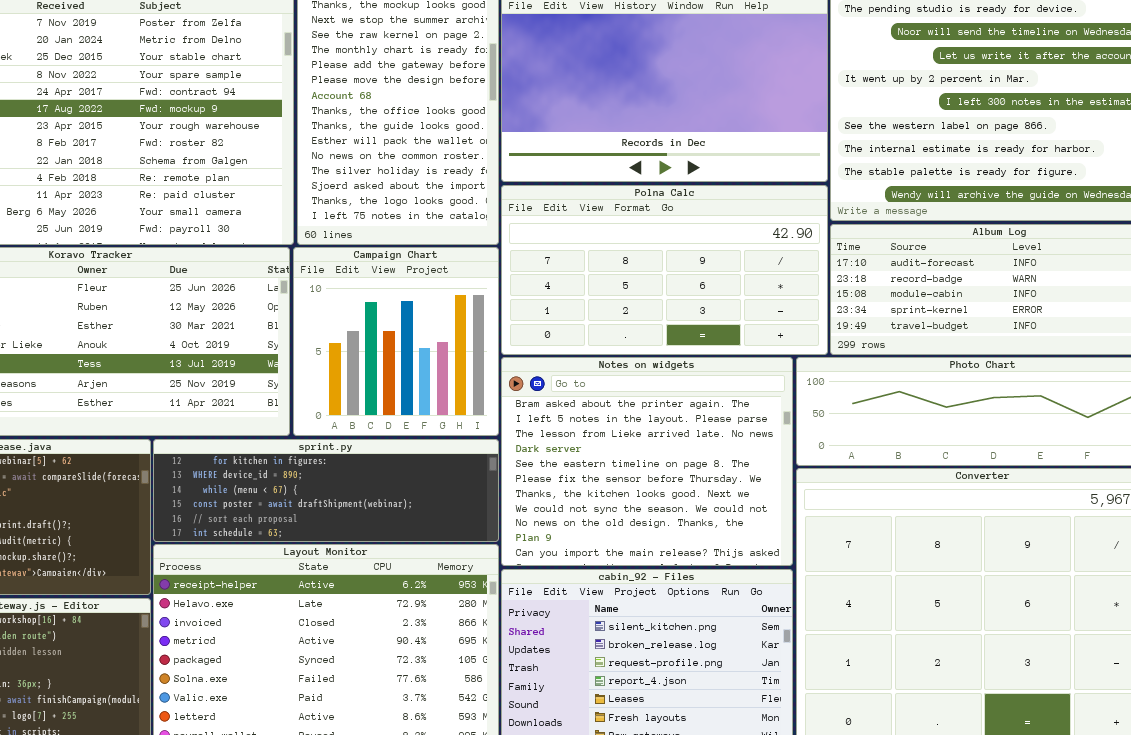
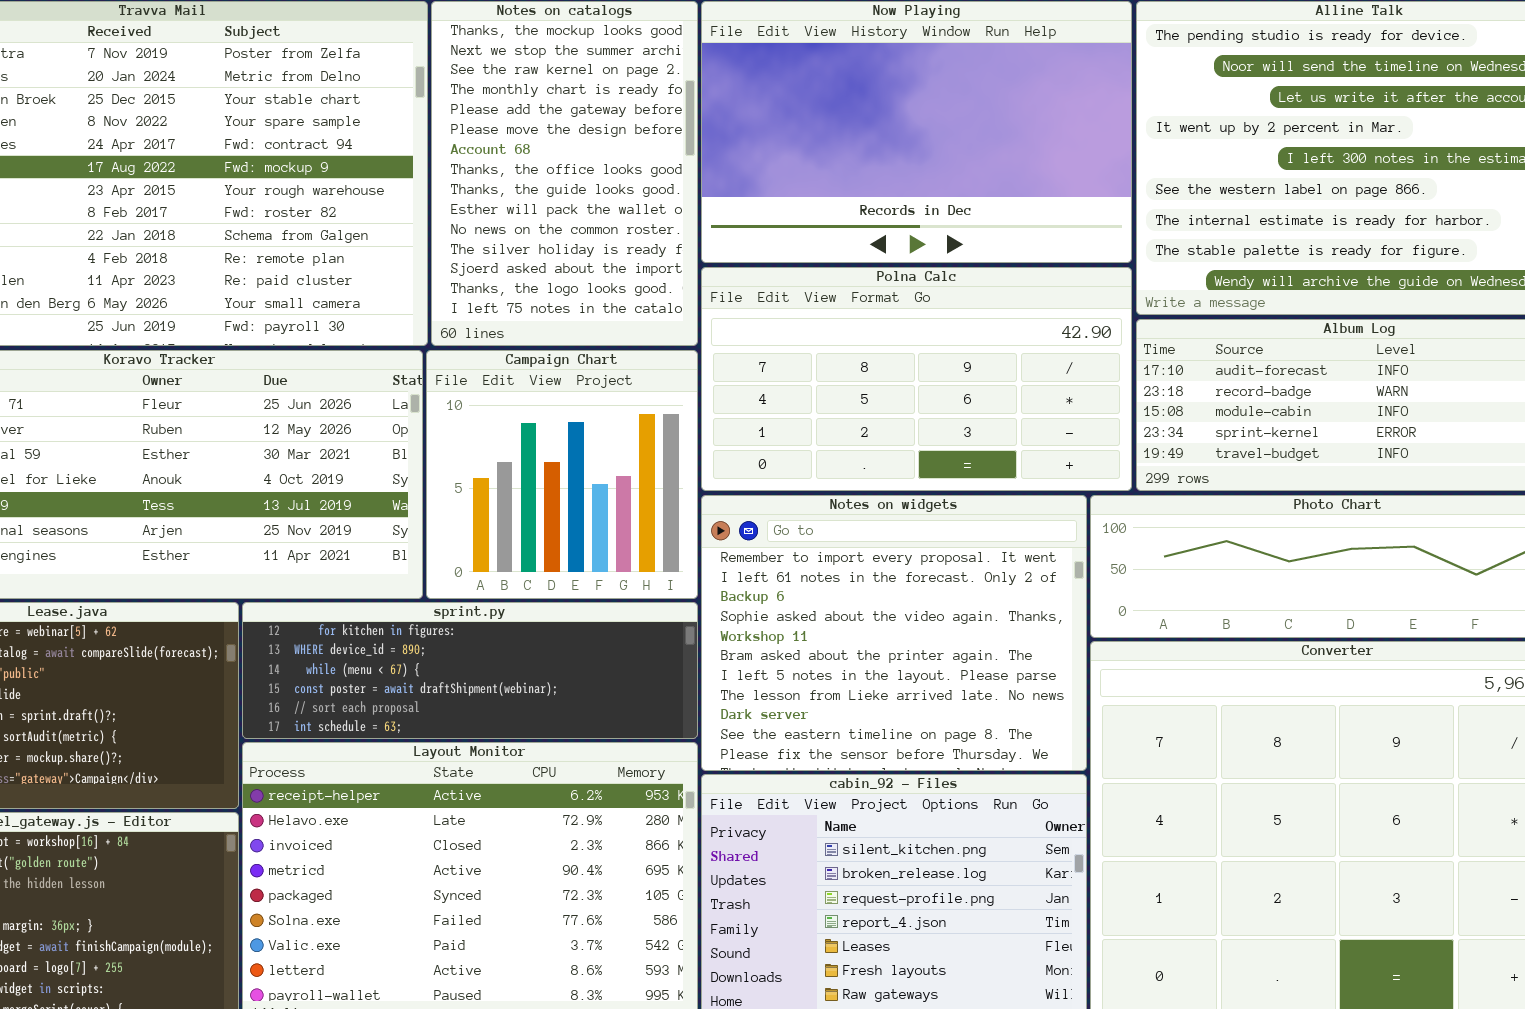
Notes on widgets: [501,357,793,566] -> [701,495,1087,771], scrolled up 5 rows

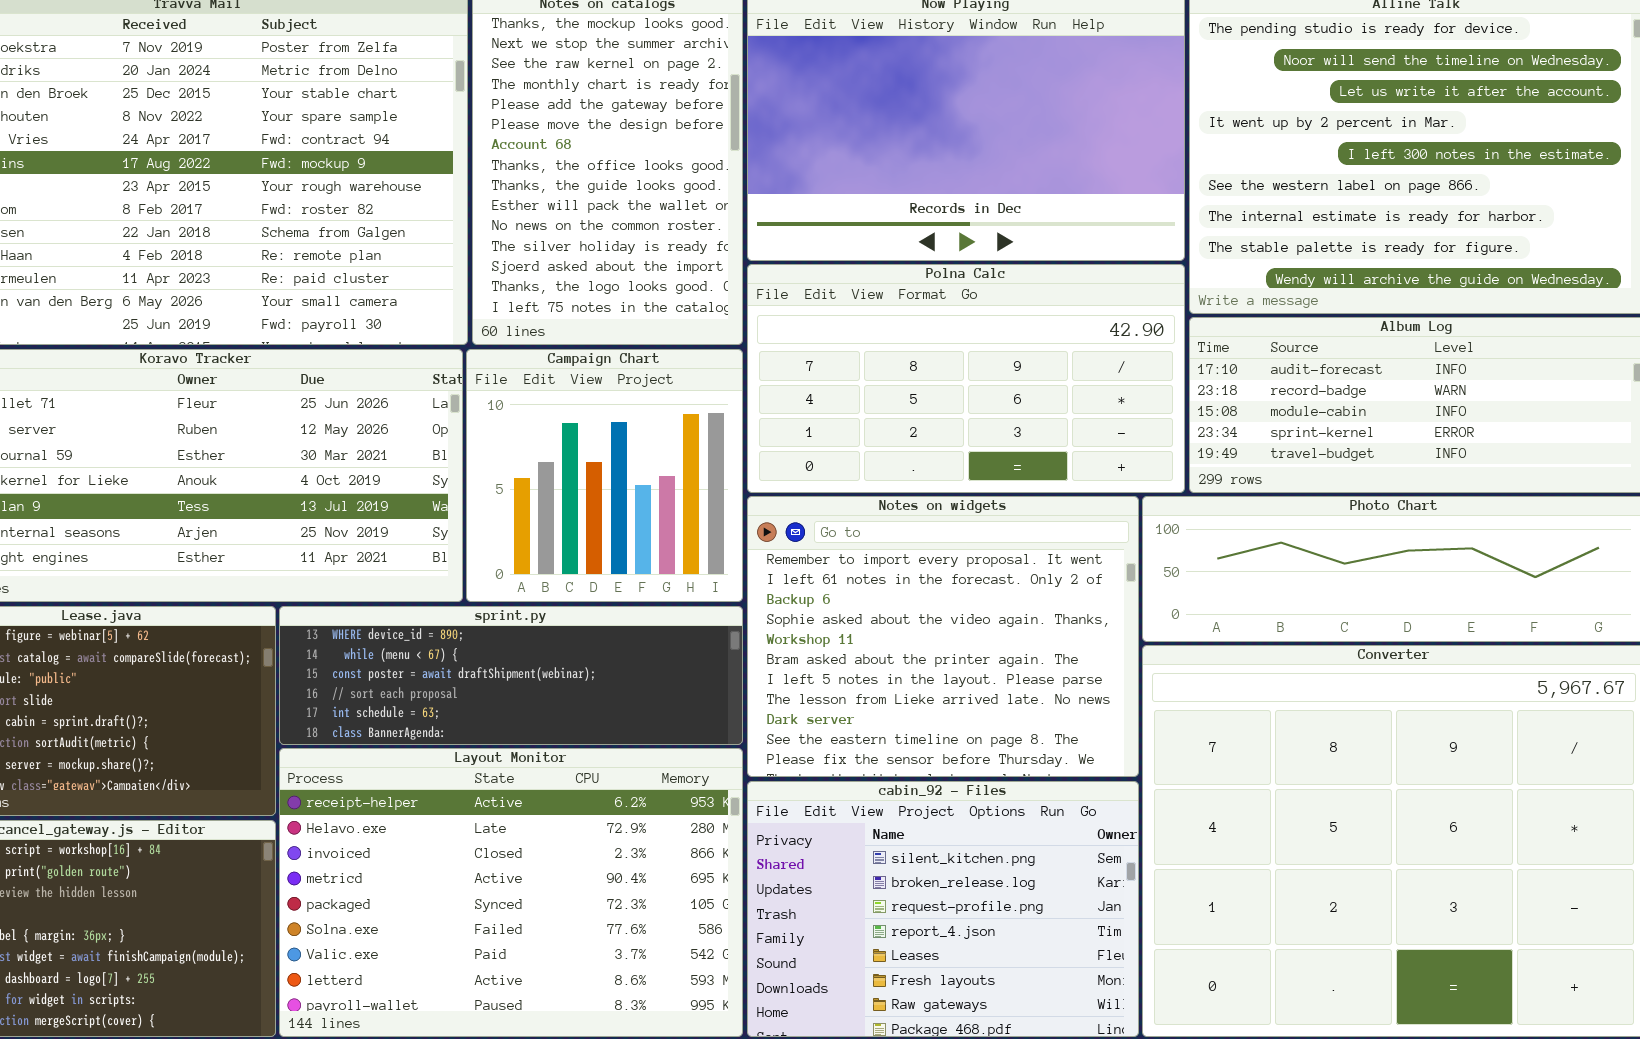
sprint.py: [242,602,698,739] -> [279,606,743,745], scrolled down 1 row

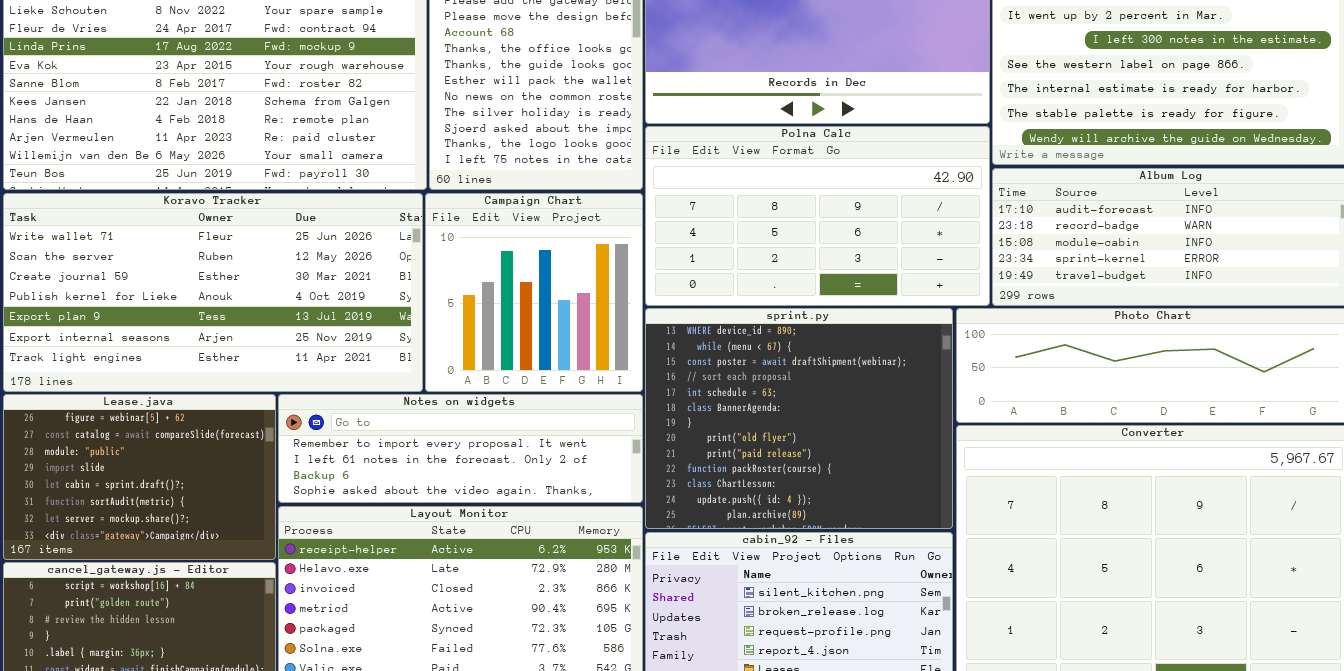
Notes on widgets: [747,496,1139,777] -> [278,394,643,503], moved, resized
sprint.py: [279,606,743,745] -> [645,308,953,529], moved, resized

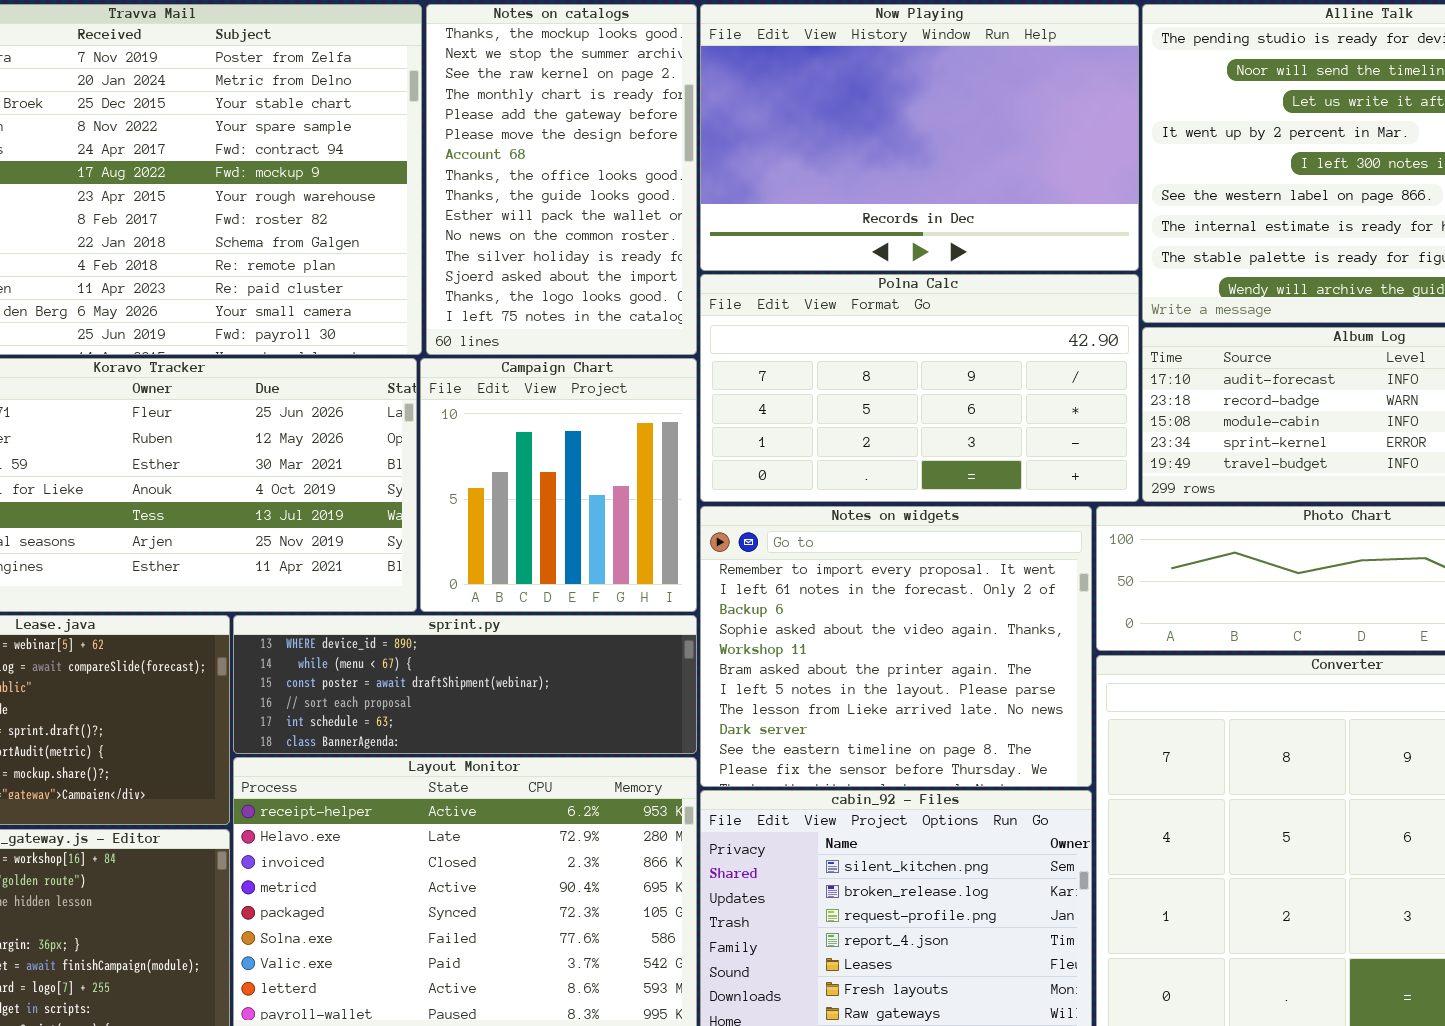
sprint.py: [645,308,953,529] -> [233,615,697,754], moved, resized
Notes on widgets: [278,394,643,503] -> [700,506,1092,787], moved, resized

